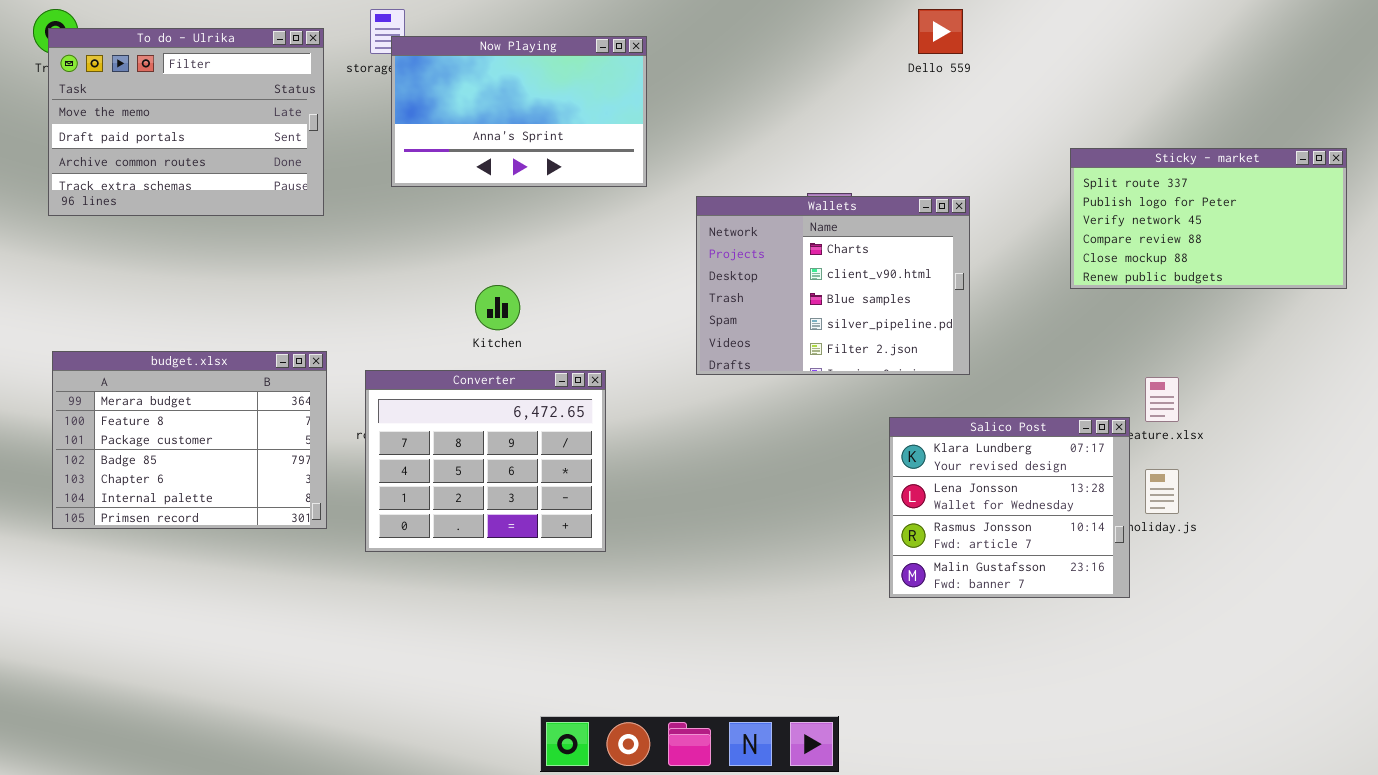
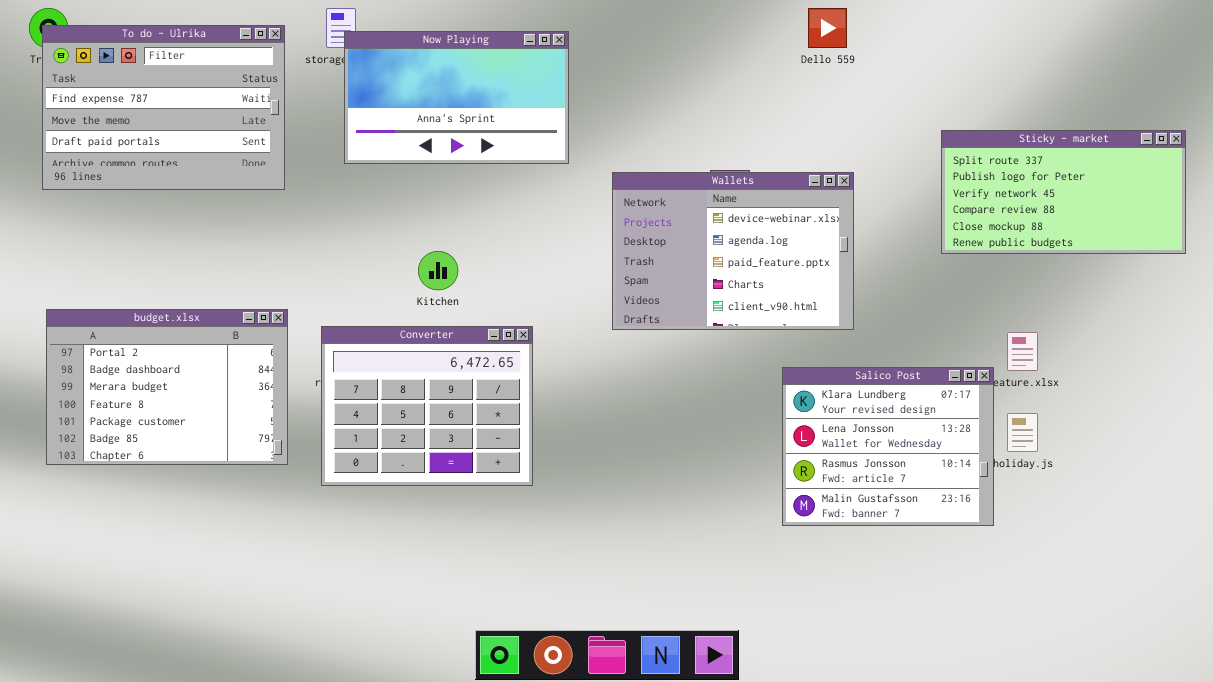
To do - Ulrika: [48,28,324,216] -> [42,25,285,190], scrolled up 1 row
Wallets: [696,196,970,375] -> [612,172,854,330], scrolled up 3 rows
budget.xlsx: [52,351,327,529] -> [46,309,288,465], scrolled up 2 rows

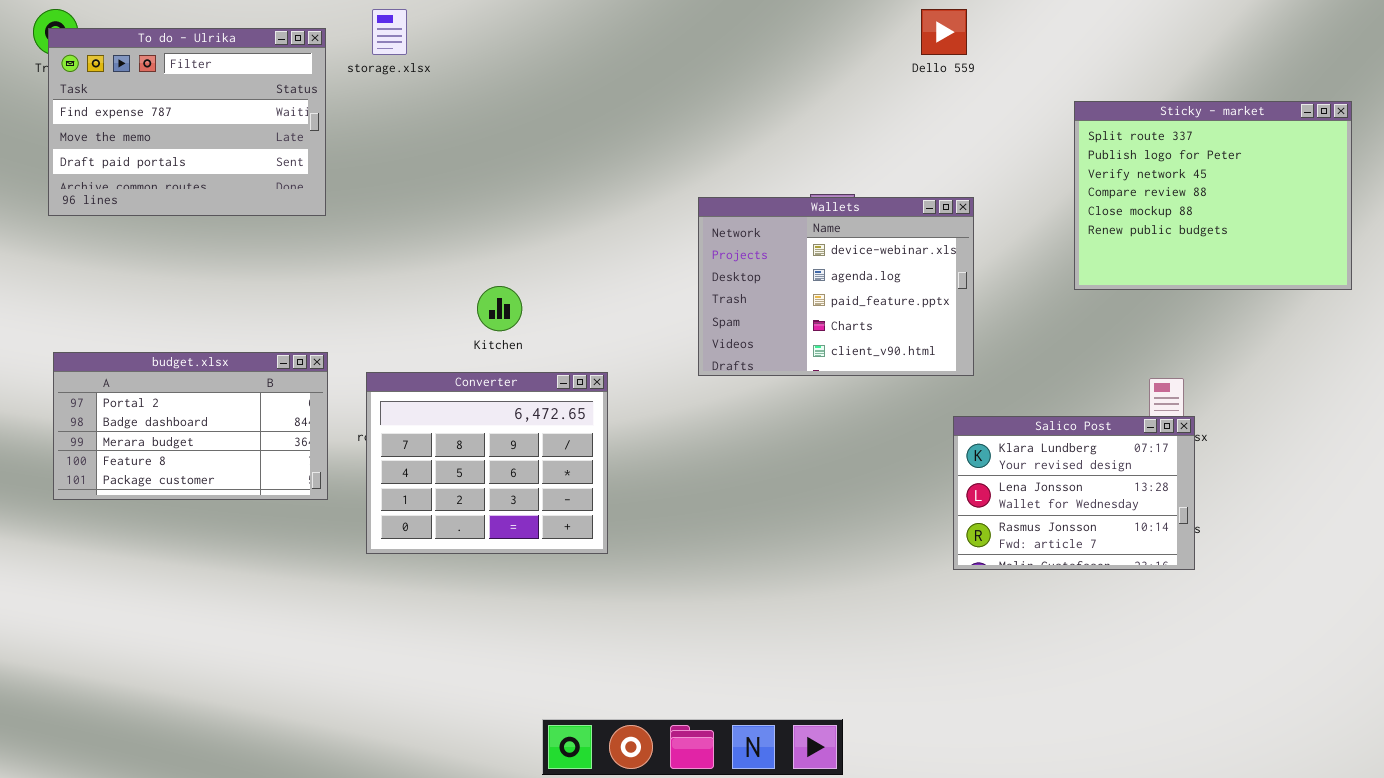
Now Playing: [344,31,569,164] -> none, closed
Sticky - market: [941,130,1186,254] -> [1074,101,1352,290], resized
budget.xlsx: [46,309,288,465] -> [53,352,328,500], resized
Salico Post: [782,367,994,526] -> [953,416,1195,570], moved, resized

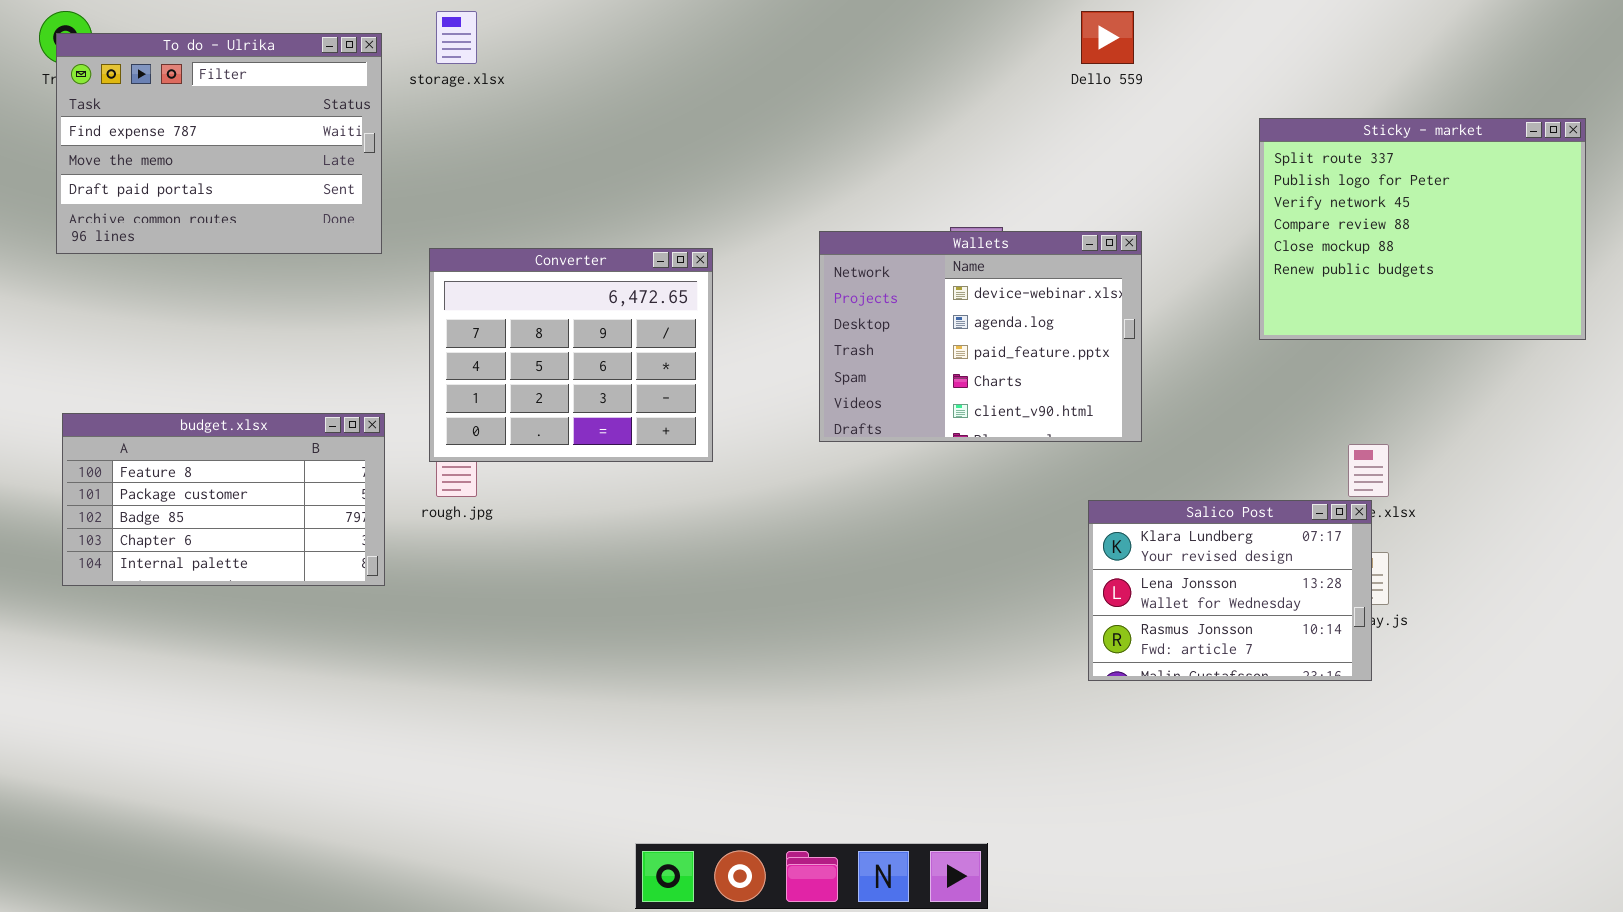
budget.xlsx: [53,352,328,500] -> [62,413,385,586], scrolled down 3 rows
Converter: [366,372,608,554] -> [429,248,713,462], moved
Salico Post: [953,416,1195,570] -> [1088,500,1372,681], moved

